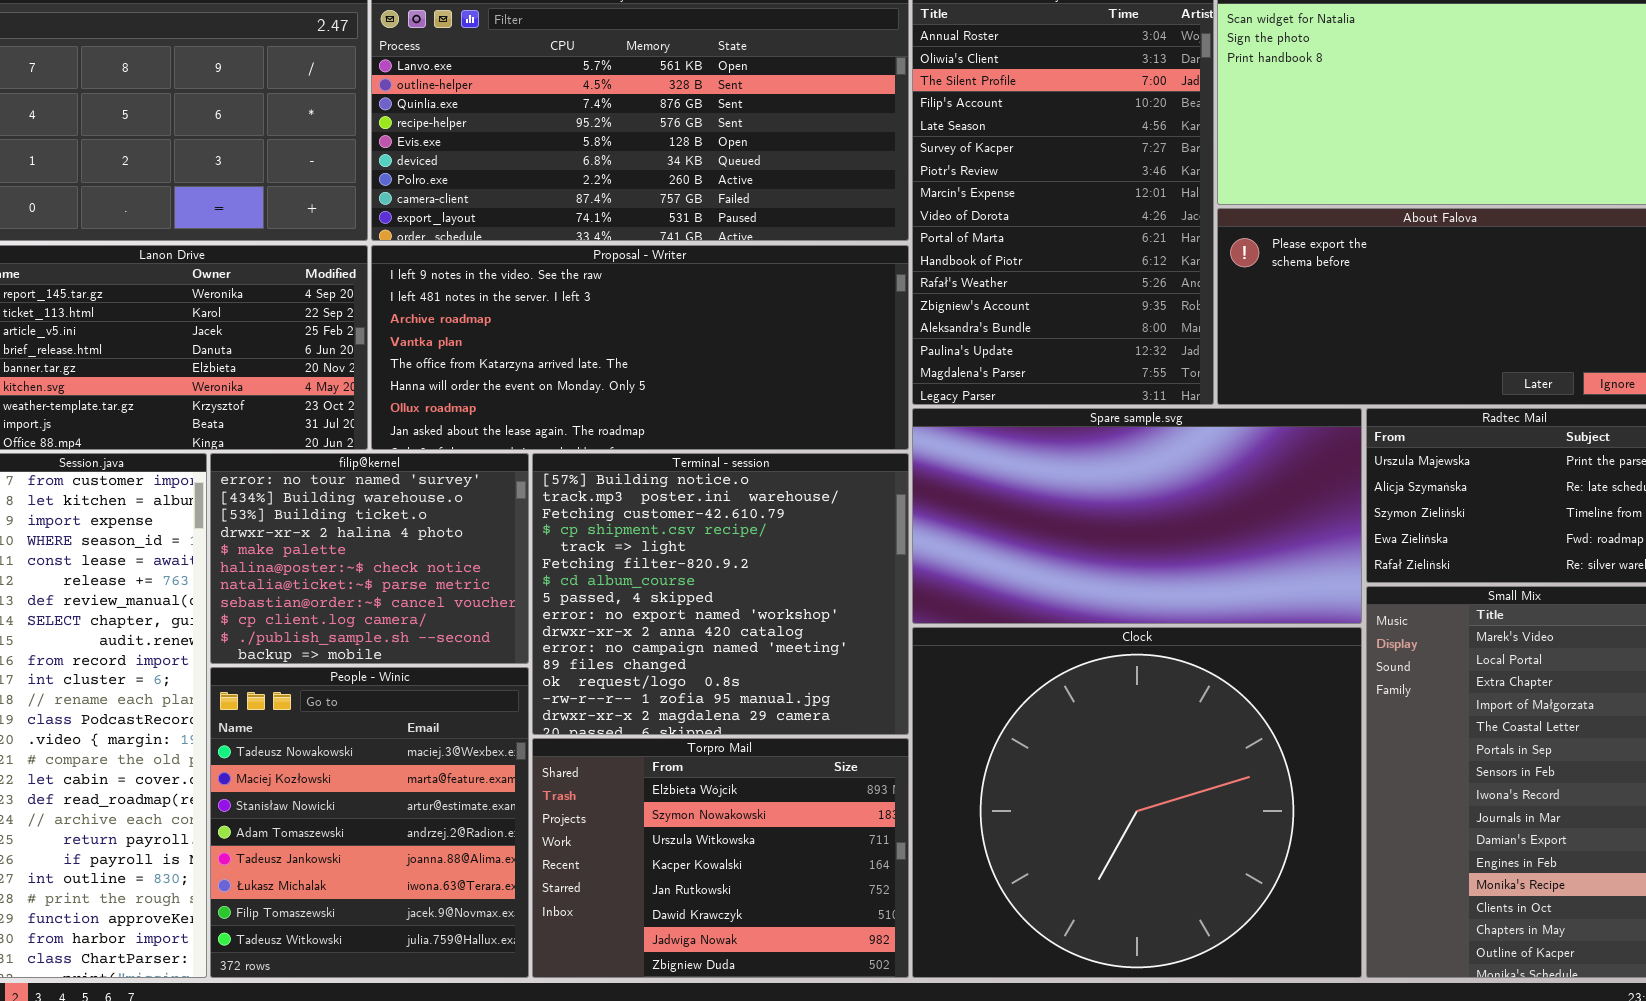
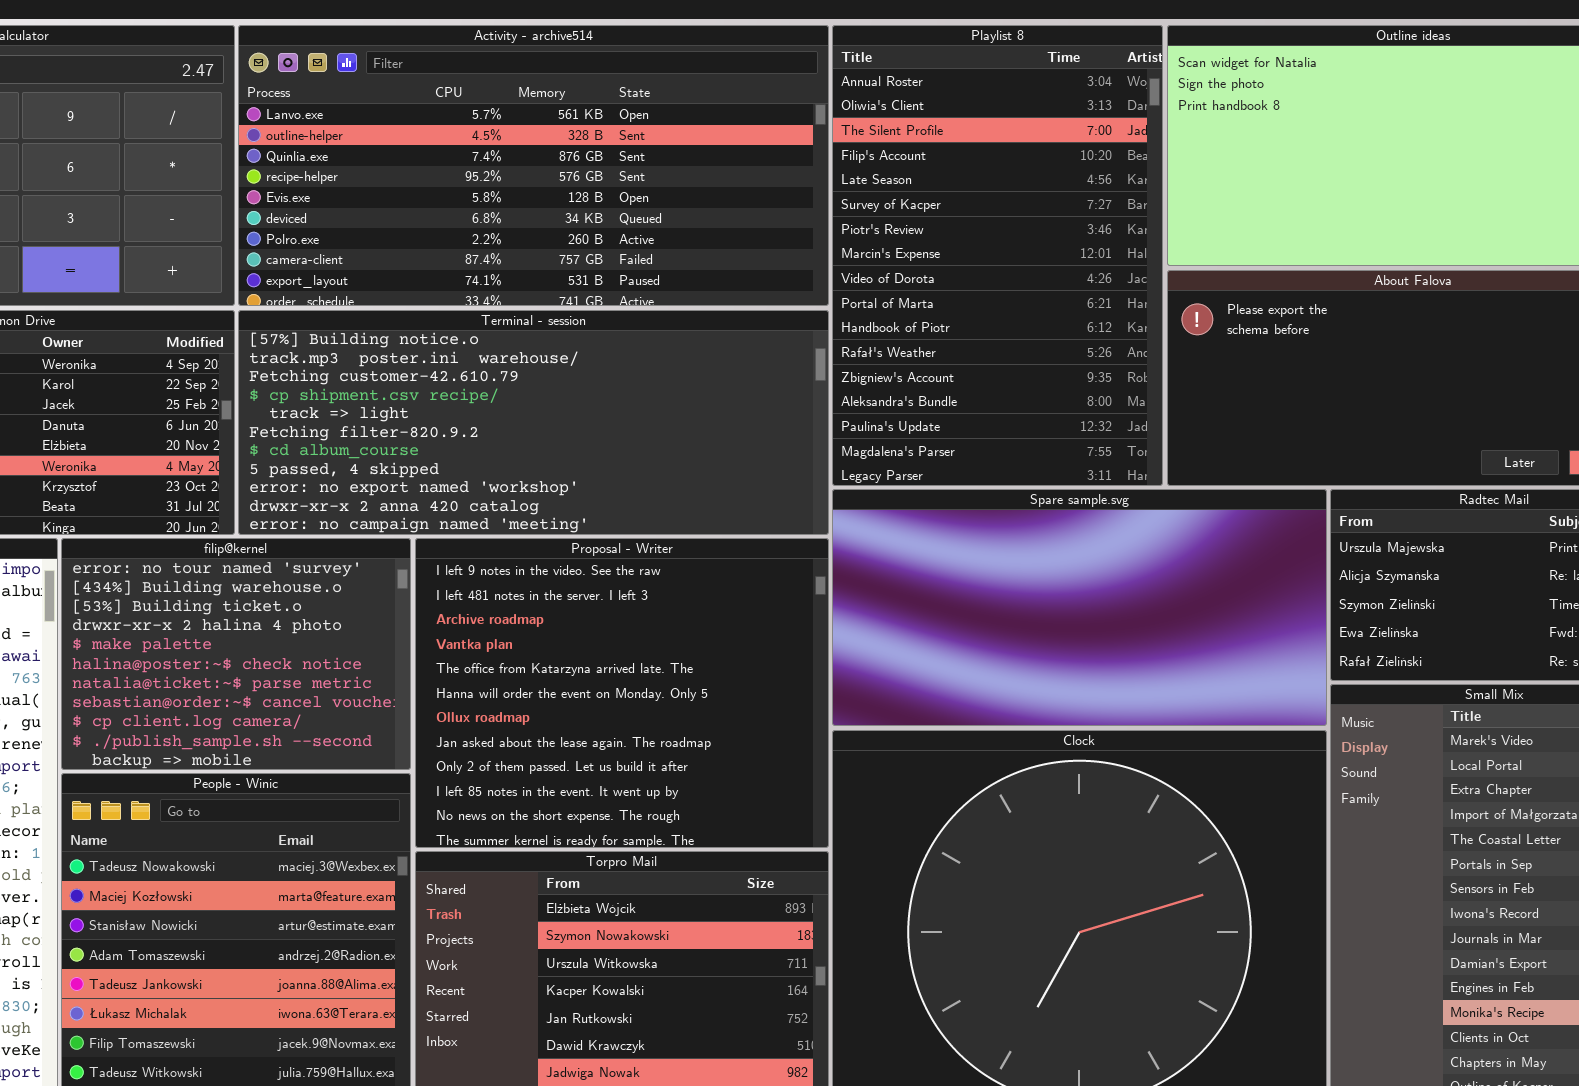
Proposal - Writer: [371,245,909,450] -> [415,538,829,848], moved, resized
Terminal - session: [532,453,909,735] -> [238,310,829,535], moved, resized

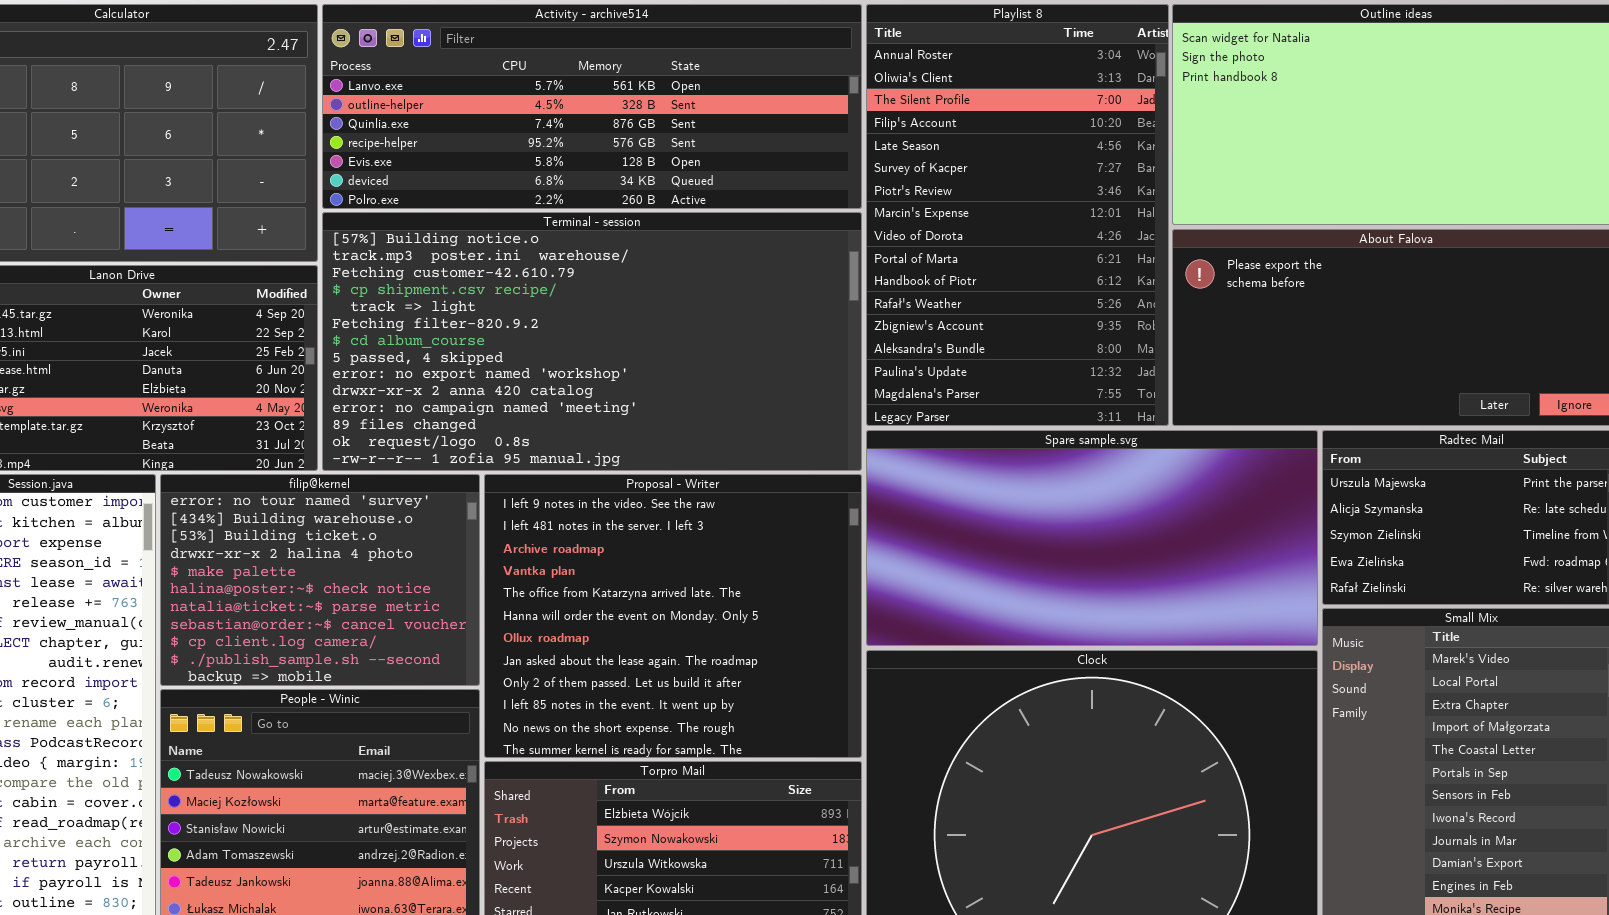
Activity - archive514: [238,25,829,306] -> [322,4,862,209], resized
Terminal - session: [238,310,829,535] -> [322,212,862,471], resized

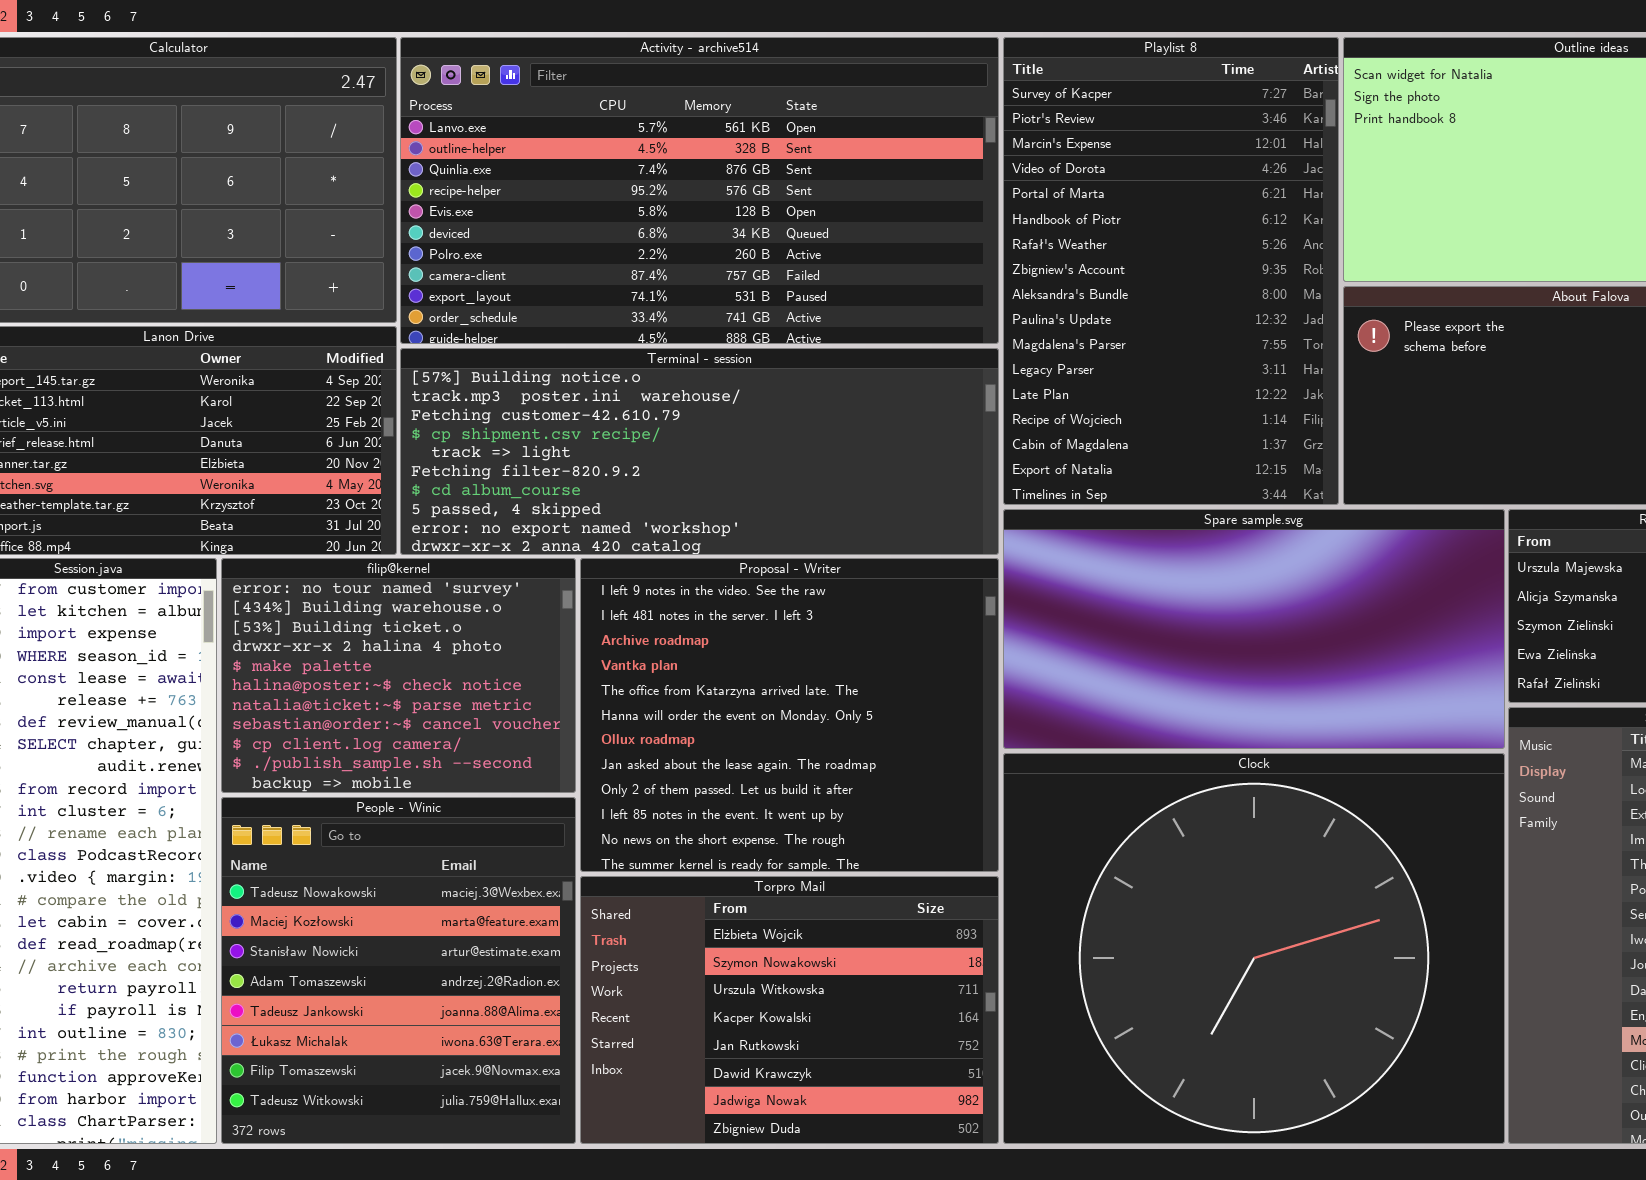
Activity - archive514: [322,4,862,209] -> [400,37,999,344], resized
Playlist 8: [866,4,1169,426] -> [1003,37,1339,505], scrolled down 5 rows
Terminal - session: [322,212,862,471] -> [400,348,999,555], resized

